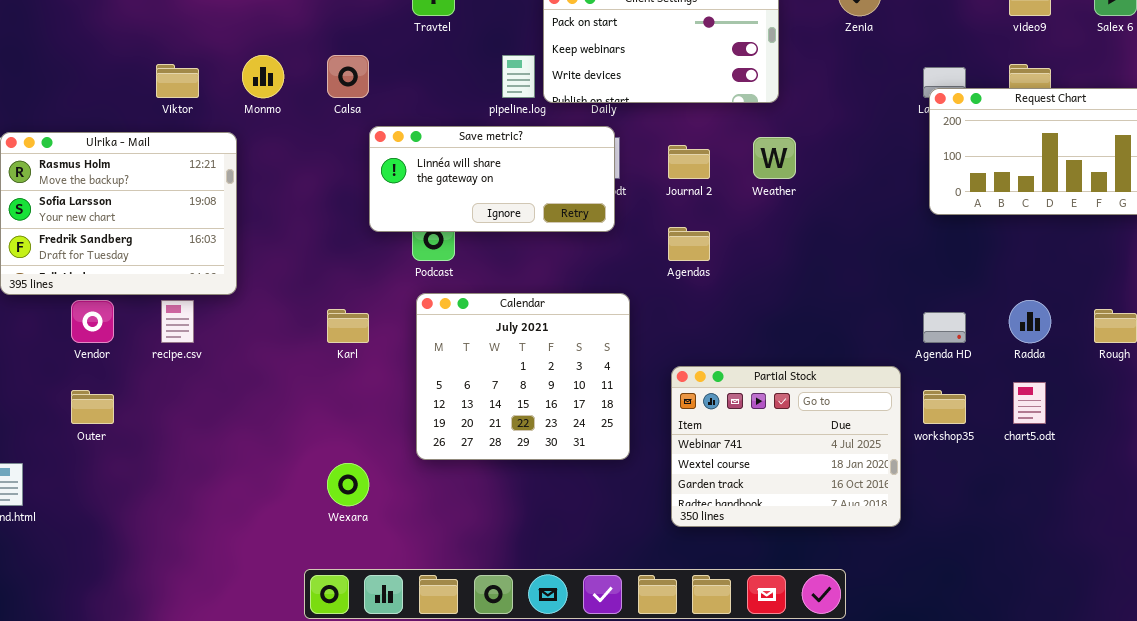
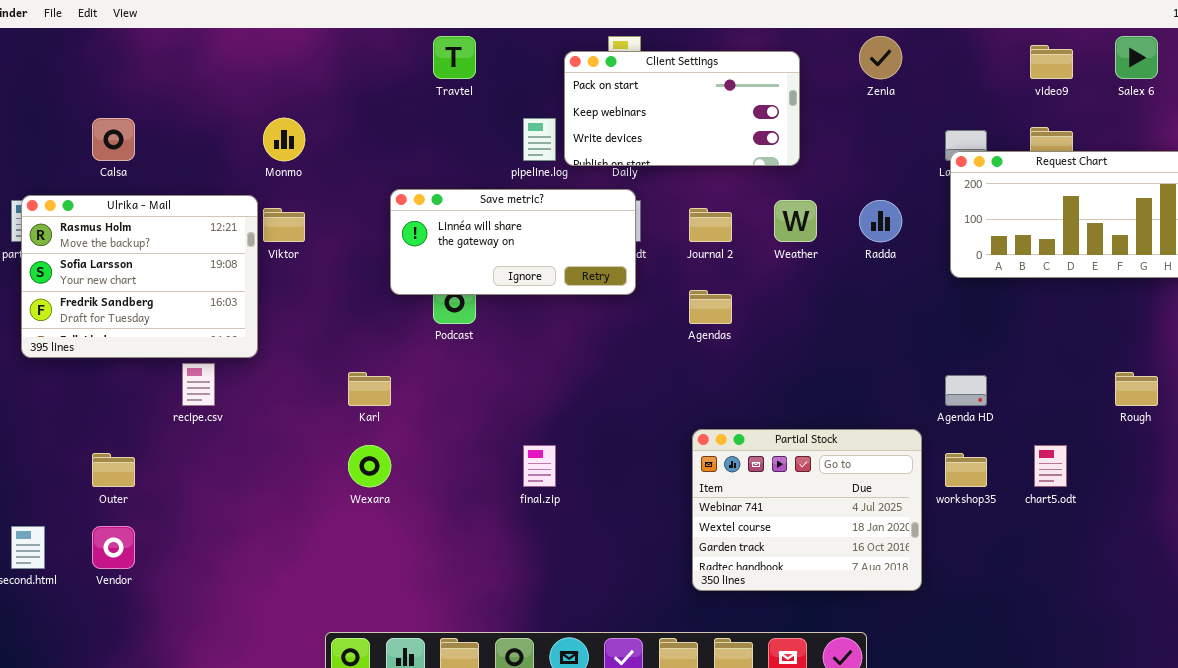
Calsa: [327,55,369,98] -> [92,118,135,161], moved
Viktor: [156,64,199,98] -> [263,208,305,242], moved
Calendar: [416,293,630,460] -> none, closed
Vendor: [71,300,114,343] -> [92,526,135,569], moved
Radda: [1009,300,1051,343] -> [859,200,902,242], moved
Wexara: [327,463,369,506] -> [348,445,391,487], moved

